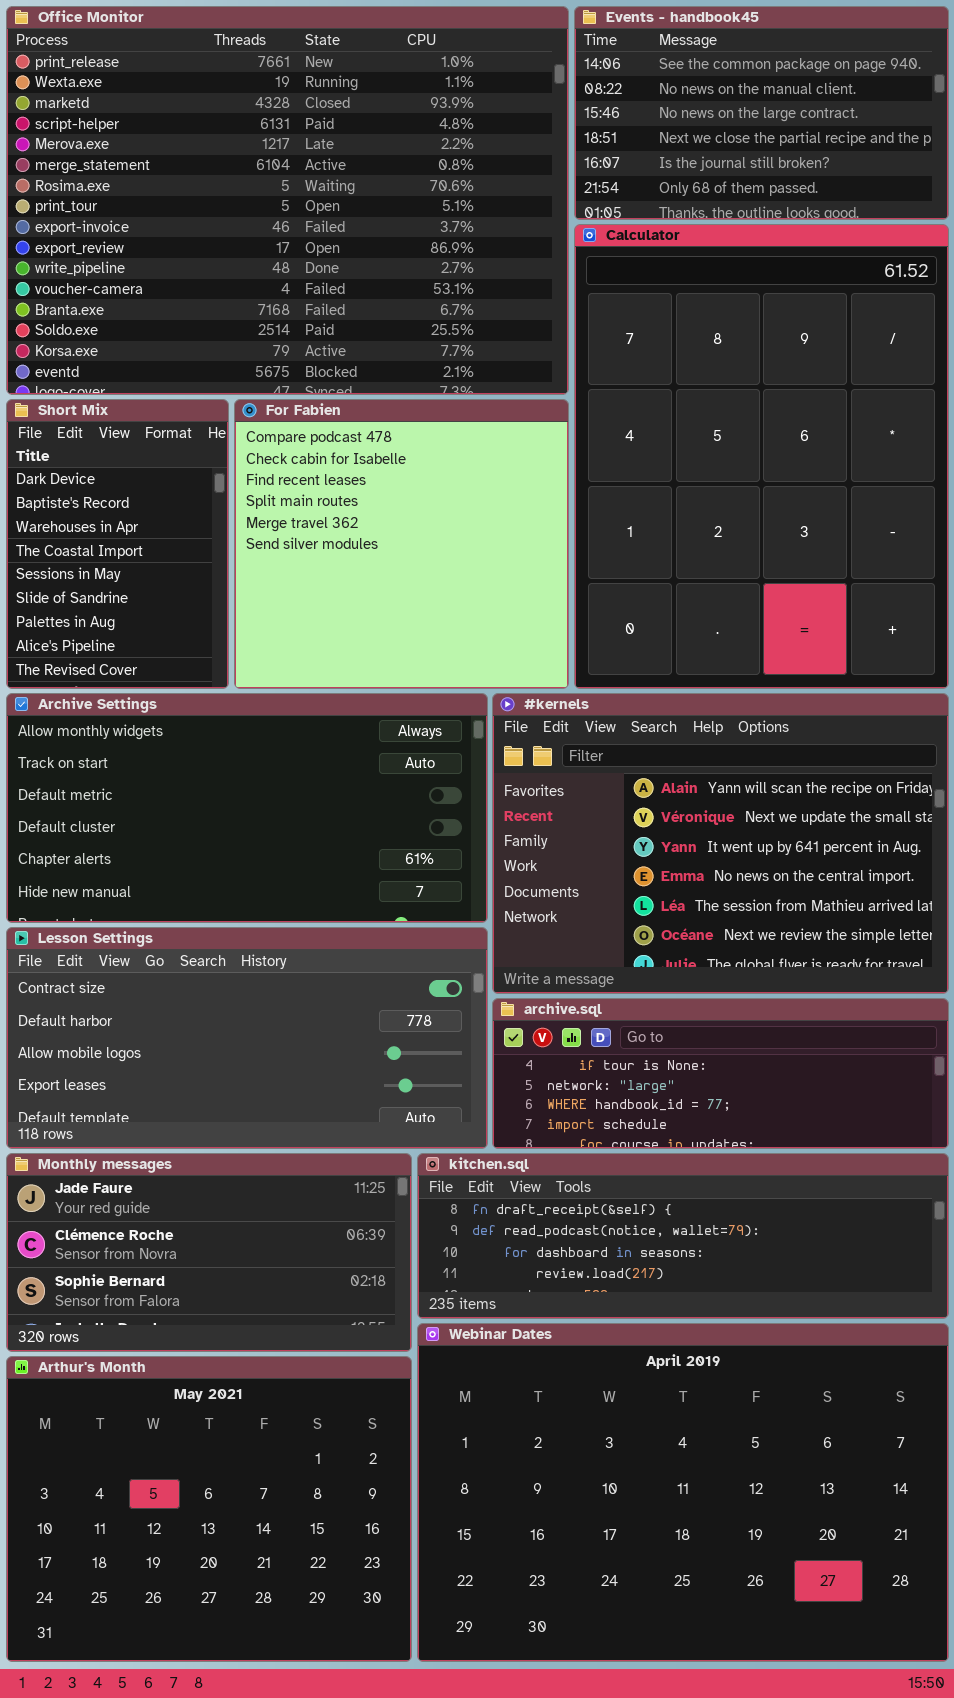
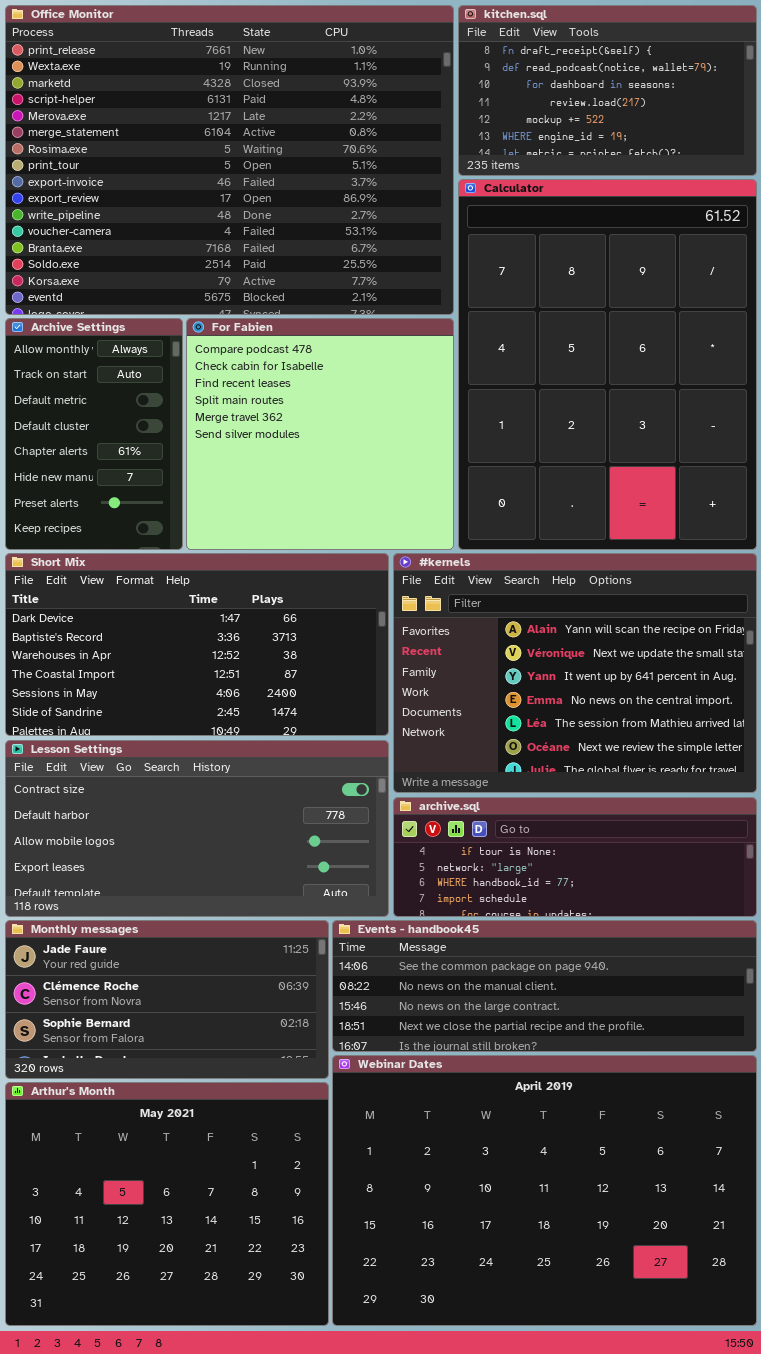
Events - handbook45: [574,6,949,220] -> [332,920,757,1052], moved, resized
Short Mix: [6,399,229,689] -> [5,553,389,736], moved, resized
Archive Settings: [6,693,488,923] -> [5,318,183,550], moved, resized
kitchen.sql: [417,1153,949,1319] -> [458,5,757,176], moved, resized

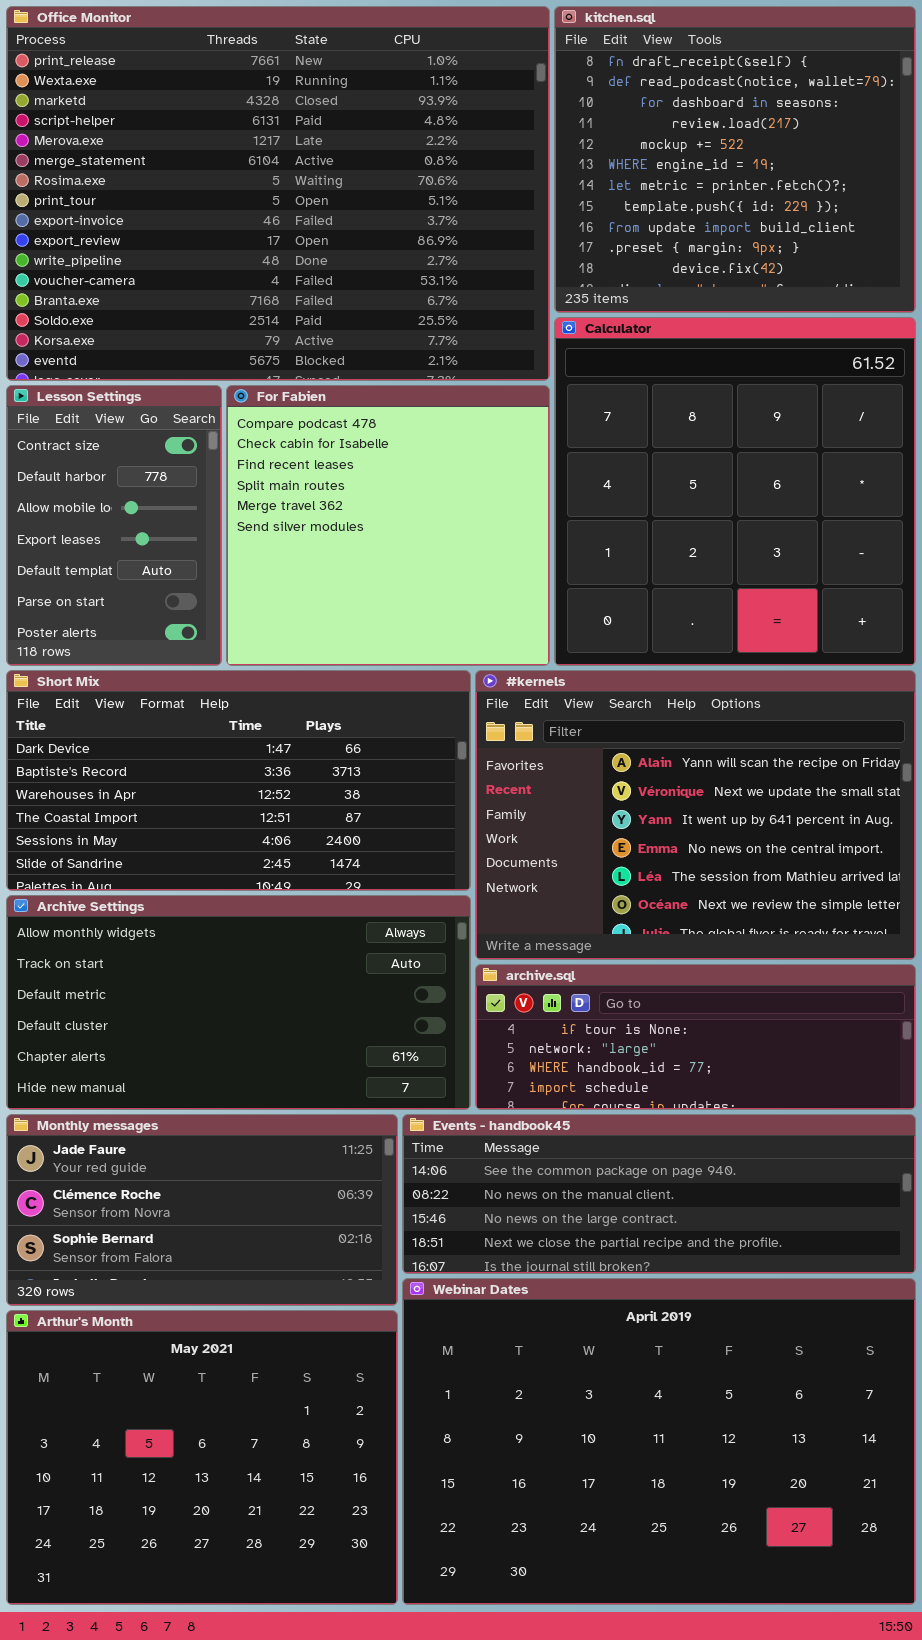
kitchen.sql: [458,5,757,176] -> [554,6,916,313], resized
Calculator: [458,179,757,550] -> [554,317,916,666], resized
Archive Settings: [5,318,183,550] -> [6,895,471,1110], moved, resized
Lesson Settings: [5,740,389,917] -> [6,385,222,666], moved, resized

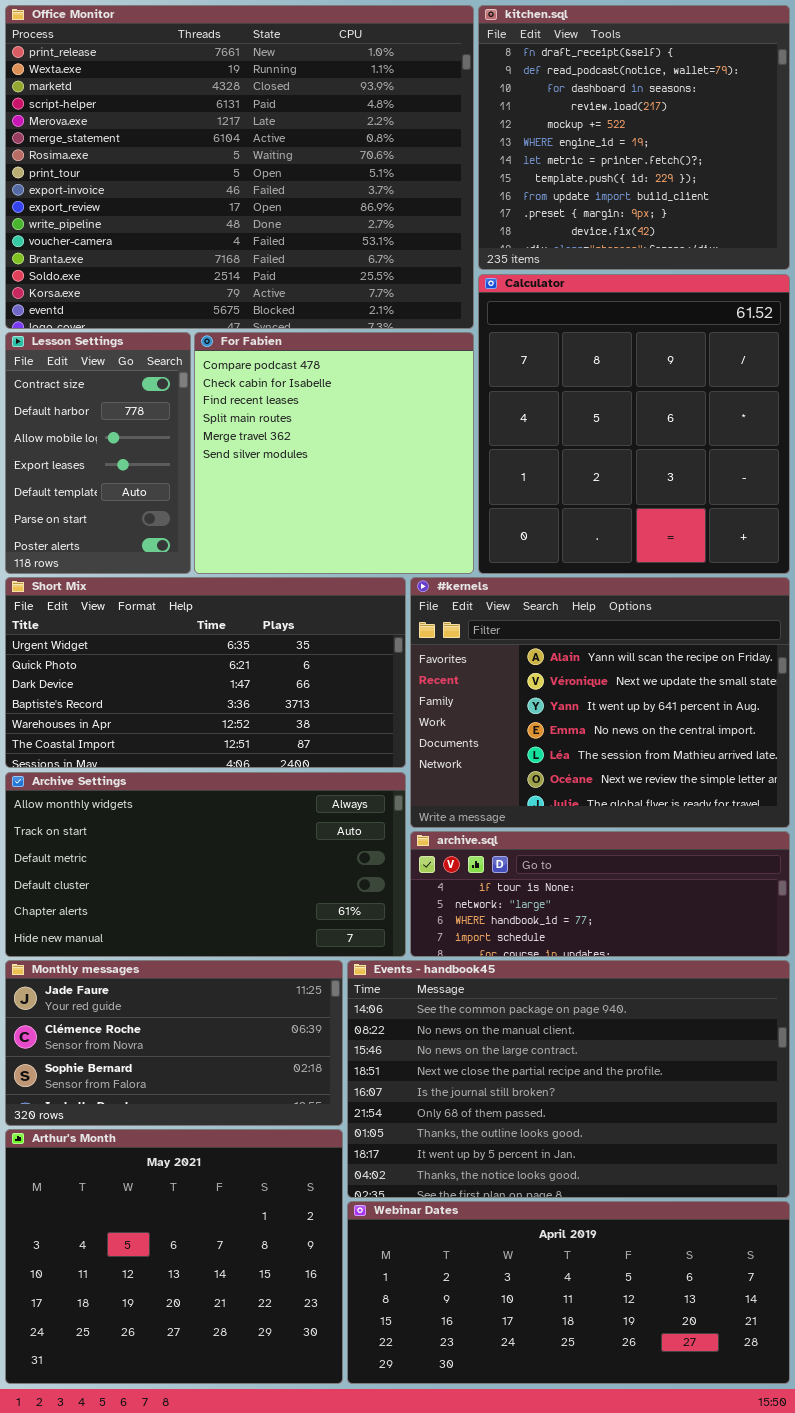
Short Mix: [6,670,471,891] -> [5,577,406,768], scrolled up 2 rows
Events - handbook45: [402,1114,916,1274] -> [347,960,790,1198], resized
Webinar Dates: [402,1278,916,1605] -> [347,1201,790,1384], resized

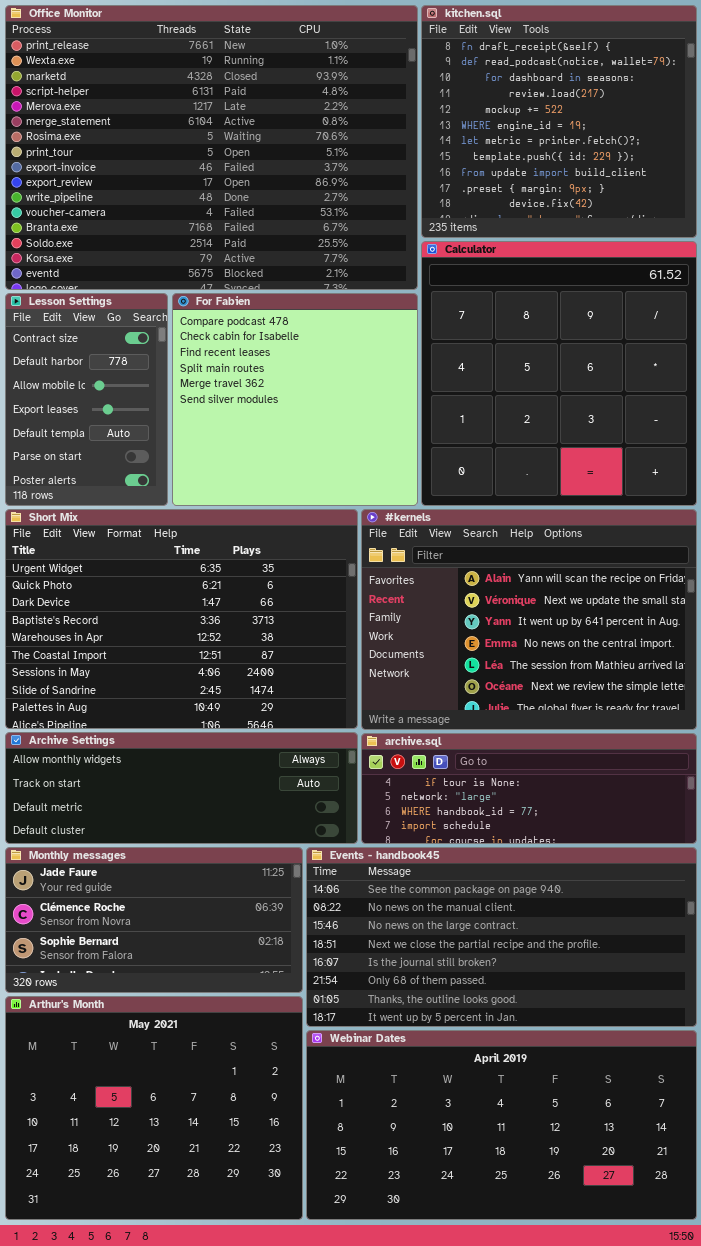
Short Mix: [5,577,406,768] -> [5,509,358,729], resized
Archive Settings: [5,772,406,957] -> [5,732,358,844], resized
Events - handbook45: [347,960,790,1198] -> [306,847,697,1027], resized
Webinar Dates: [347,1201,790,1384] -> [306,1030,697,1220], resized

